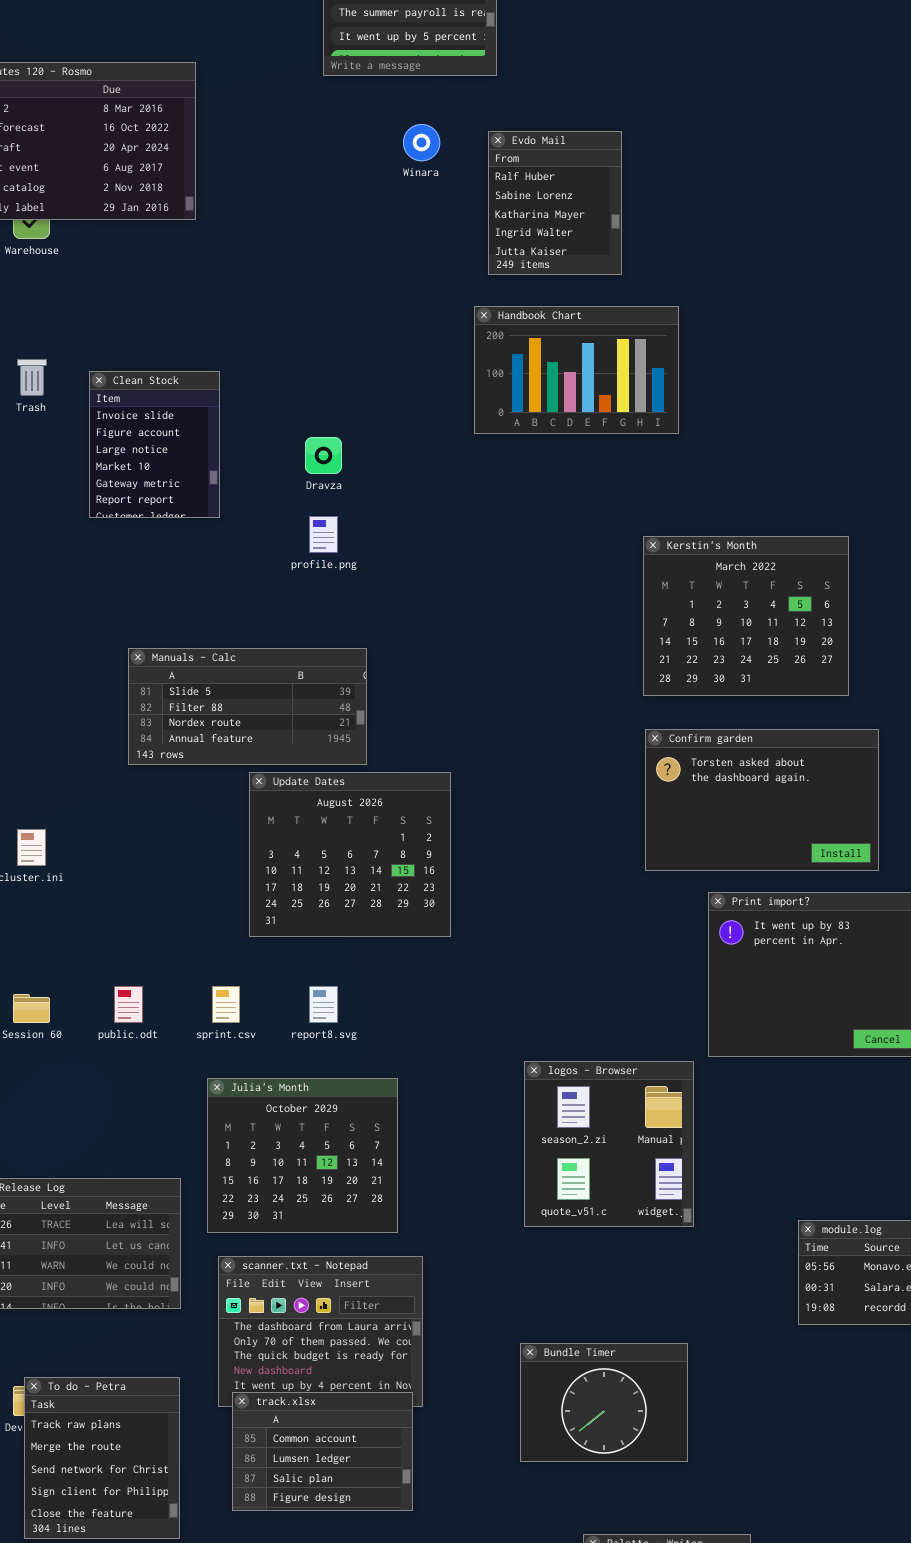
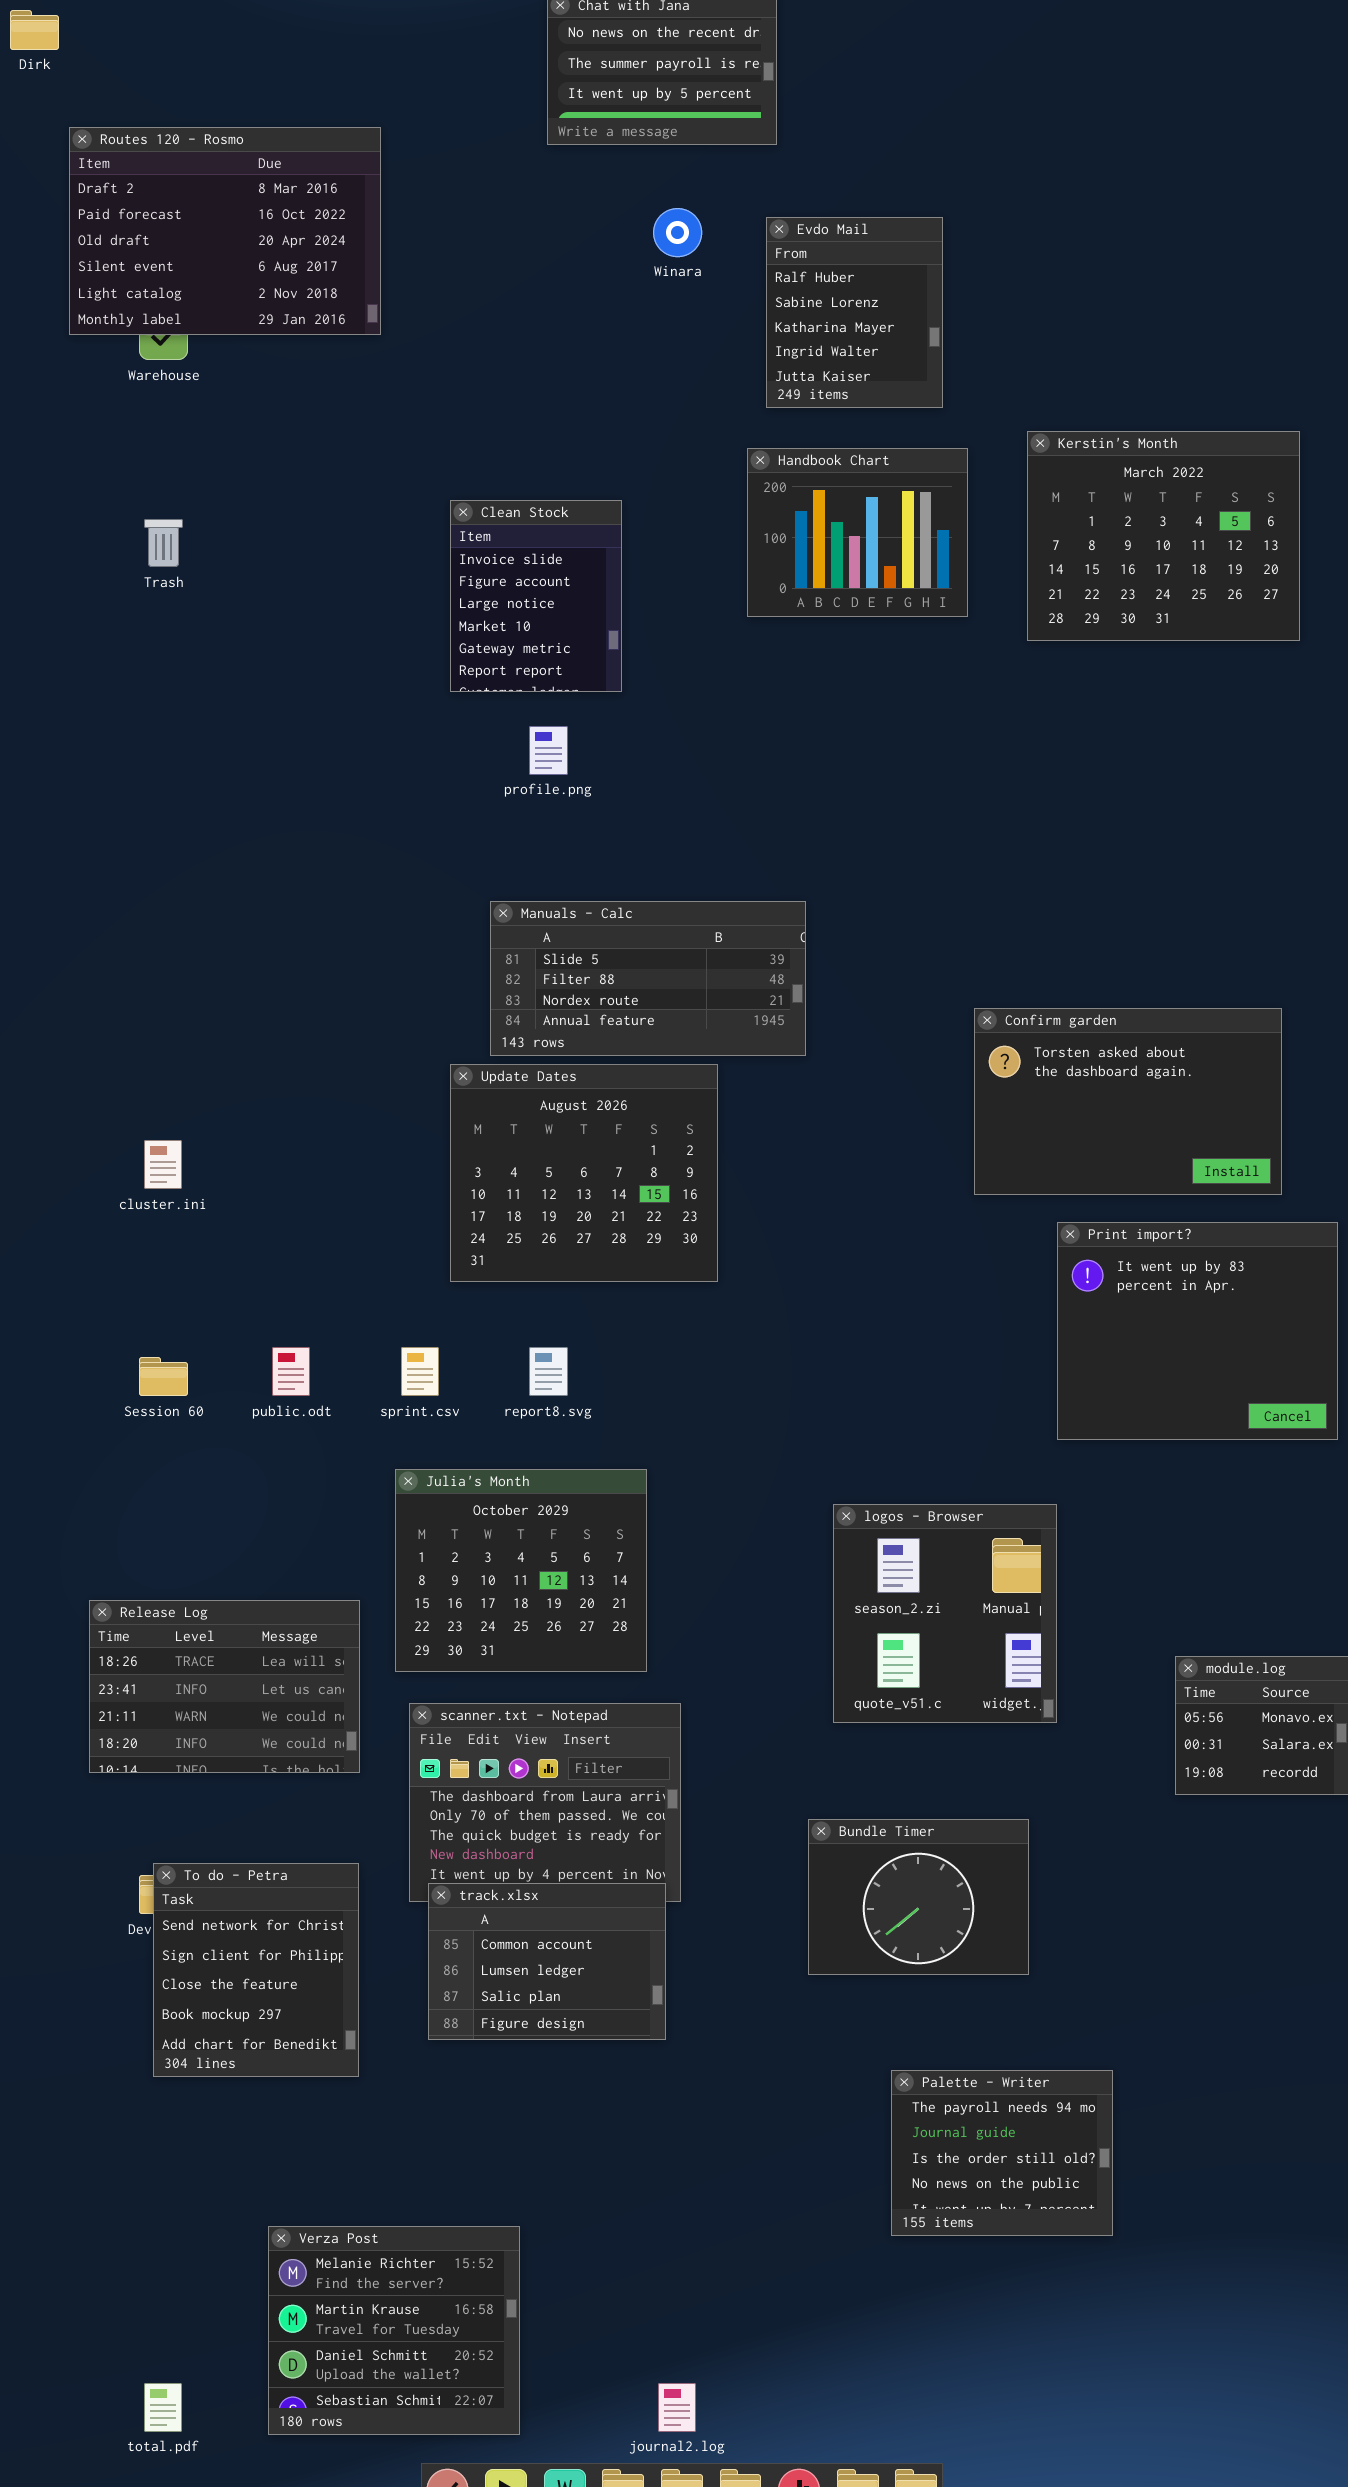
Handbook Chart: [474,306,679,434] -> [747,448,968,617], resized
Clean Stock: [89,371,220,518] -> [450,500,622,692], moved
Kerstin's Month: [643,536,849,696] -> [1027,431,1300,641], moved
Manuals - Calc: [128,648,367,765] -> [490,901,806,1056], moved
logos - Browser: [524,1061,694,1227] -> [833,1504,1057,1723], moved
To do - Petra: [24,1377,180,1539] -> [153,1863,359,2077], scrolled down 2 rows

